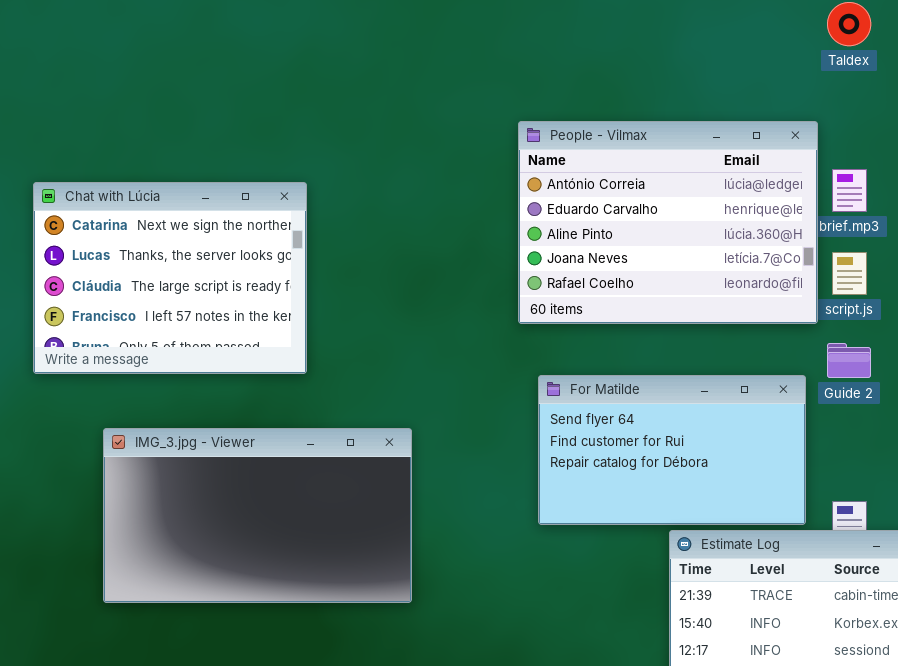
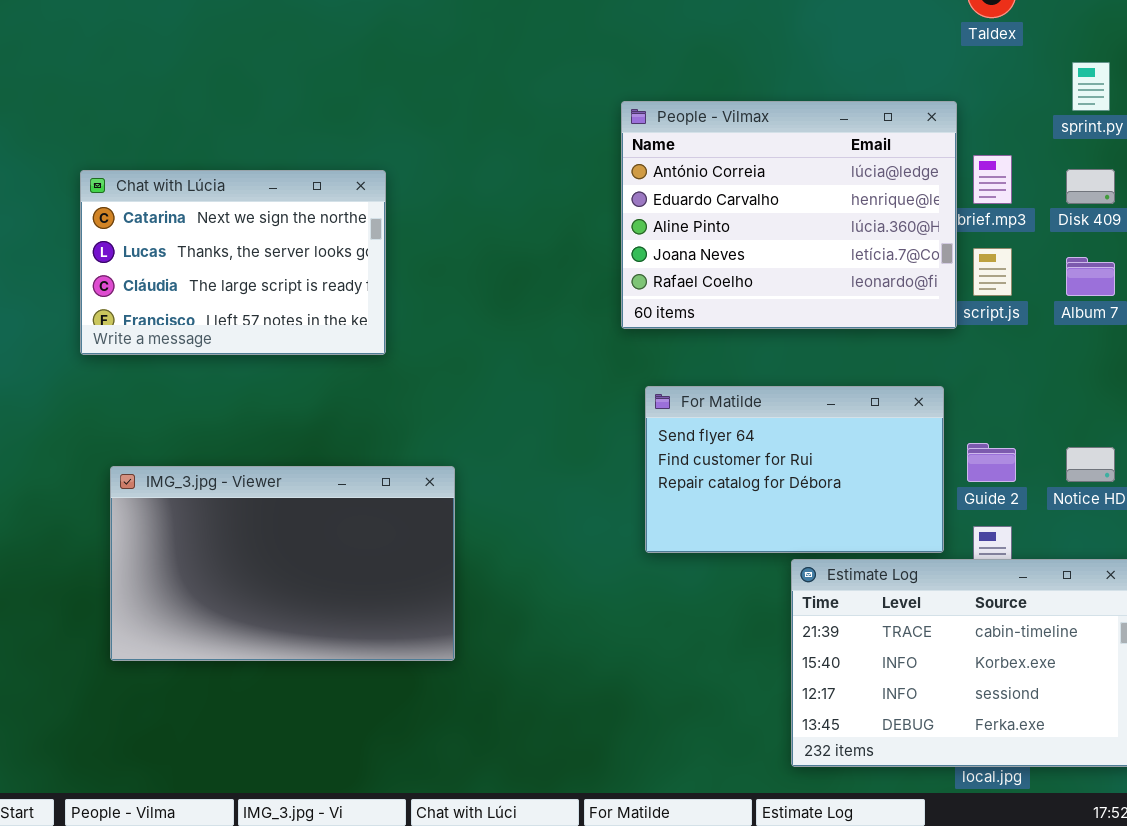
Chat with Lúcia: [33,182,307,374] -> [80,170,386,355], resized
Guide 2: [827,343,871,378] -> [967,443,1016,482], moved
IMG_3.jpg - Viewer: [103,428,412,603] -> [110,466,455,661], moved

